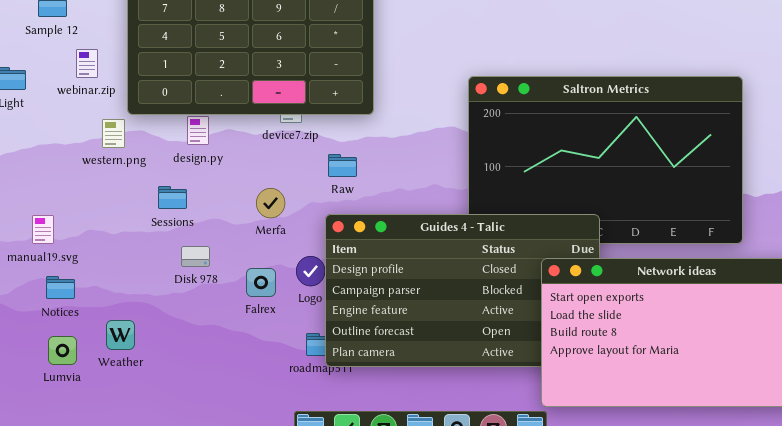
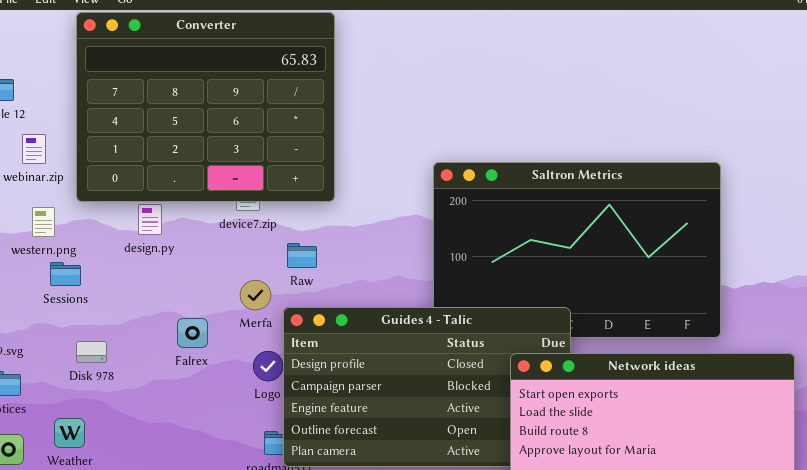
western.png: [102,119,125,148] -> [32,207,55,237], moved
Sessions: [158,186,187,209] -> [50,262,81,286], moved
Merfa: [256,188,285,218] -> [240,280,271,310], moved
Disk 978: [181,246,210,267] -> [76,341,107,363], moved
Falrex: [246,268,276,297] -> [177,318,208,348], moved

